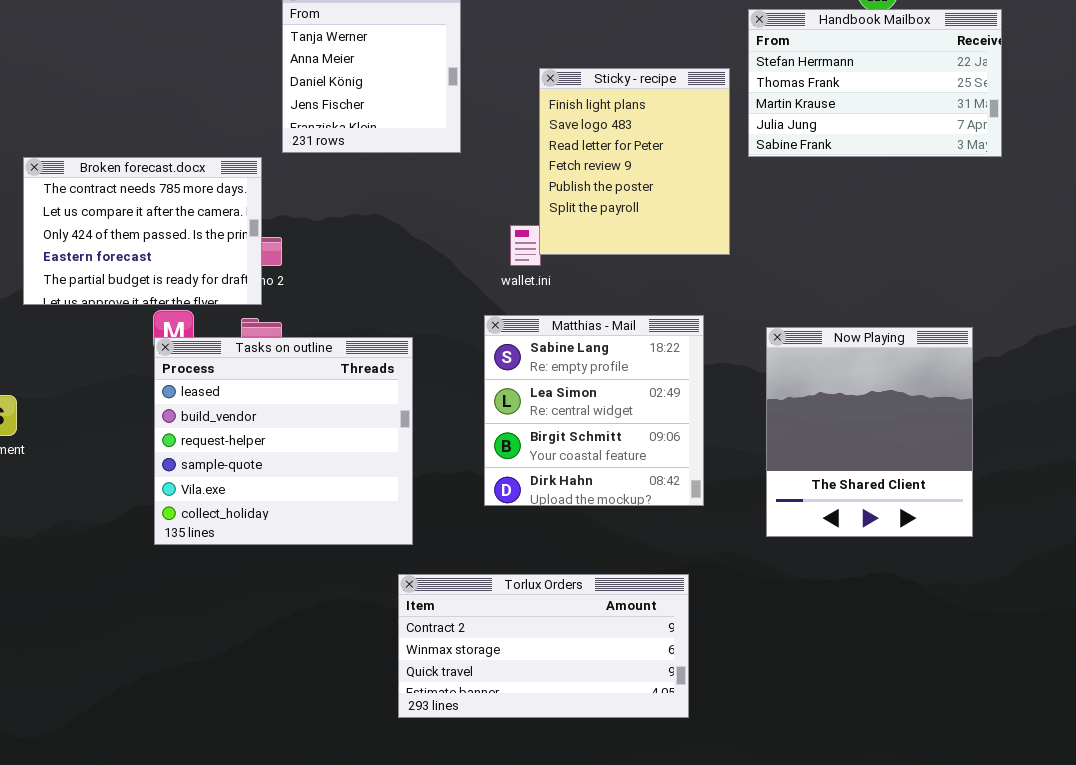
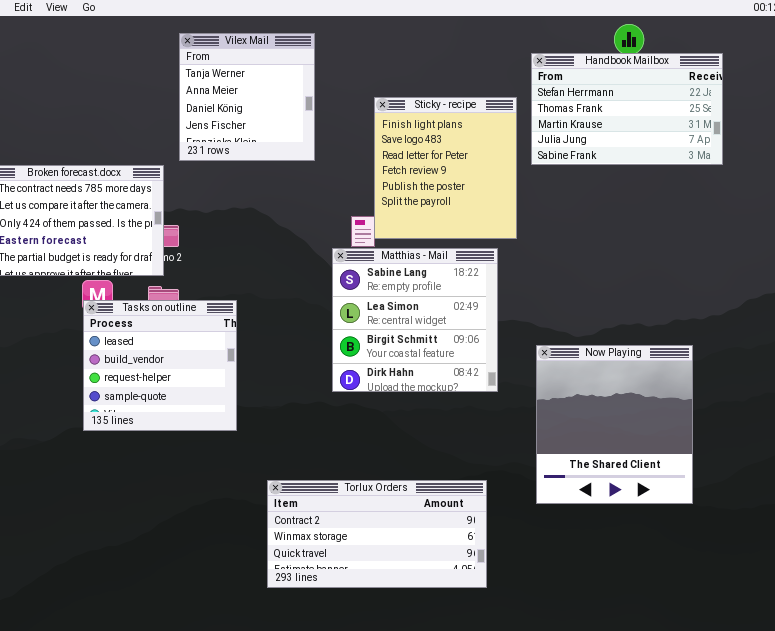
Matthias - Mail: [484,315,704,506] -> [332,248,498,392], moved
Now Playing: [766,327,973,537] -> [536,345,693,504], moved
Tasks on outline: [154,337,413,545] -> [83,300,237,431], resized

